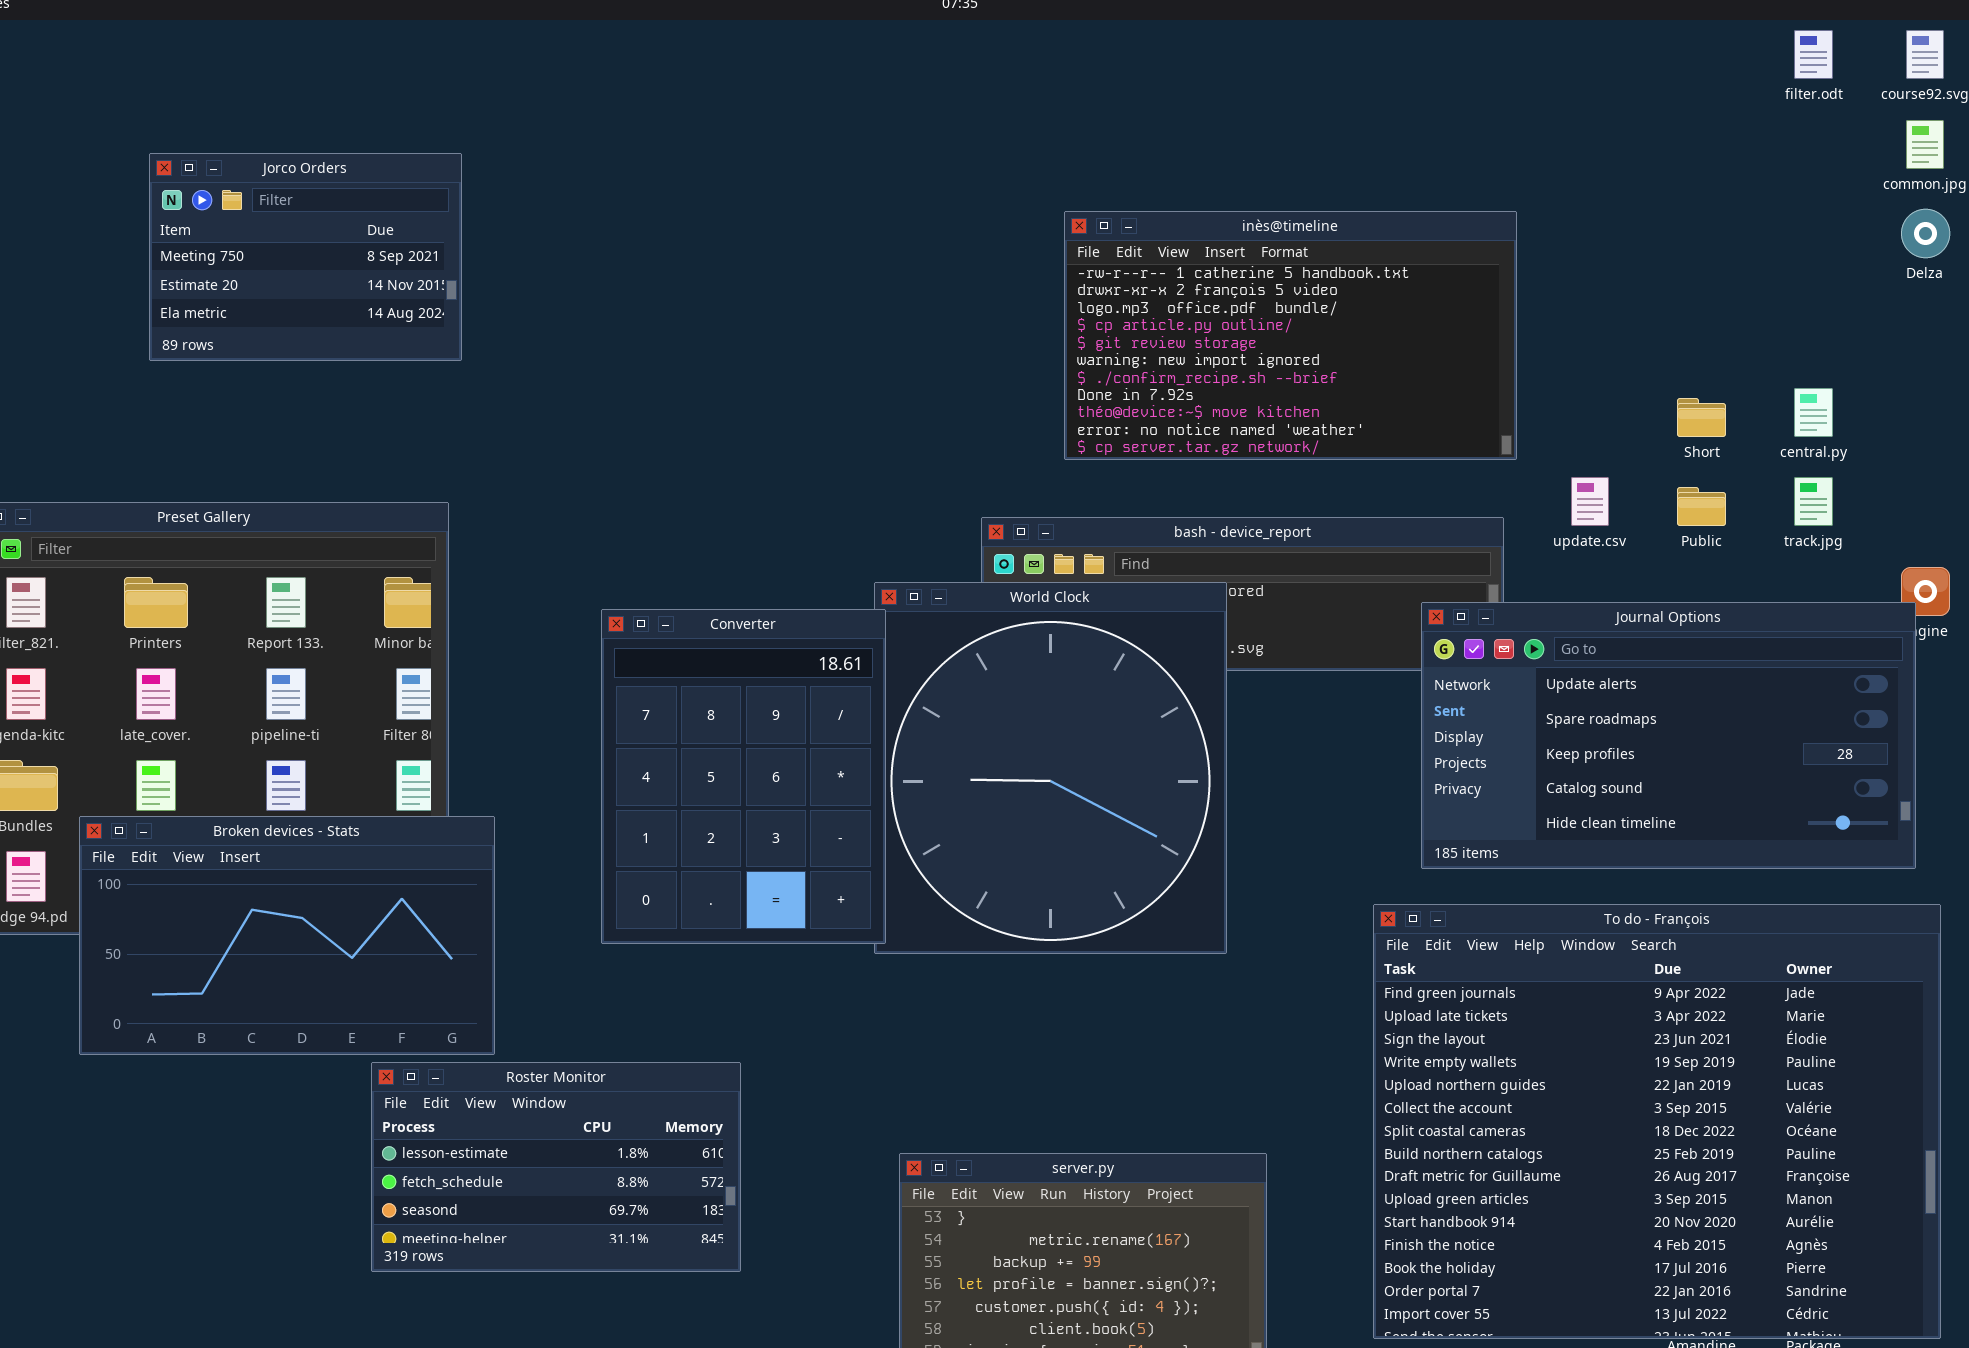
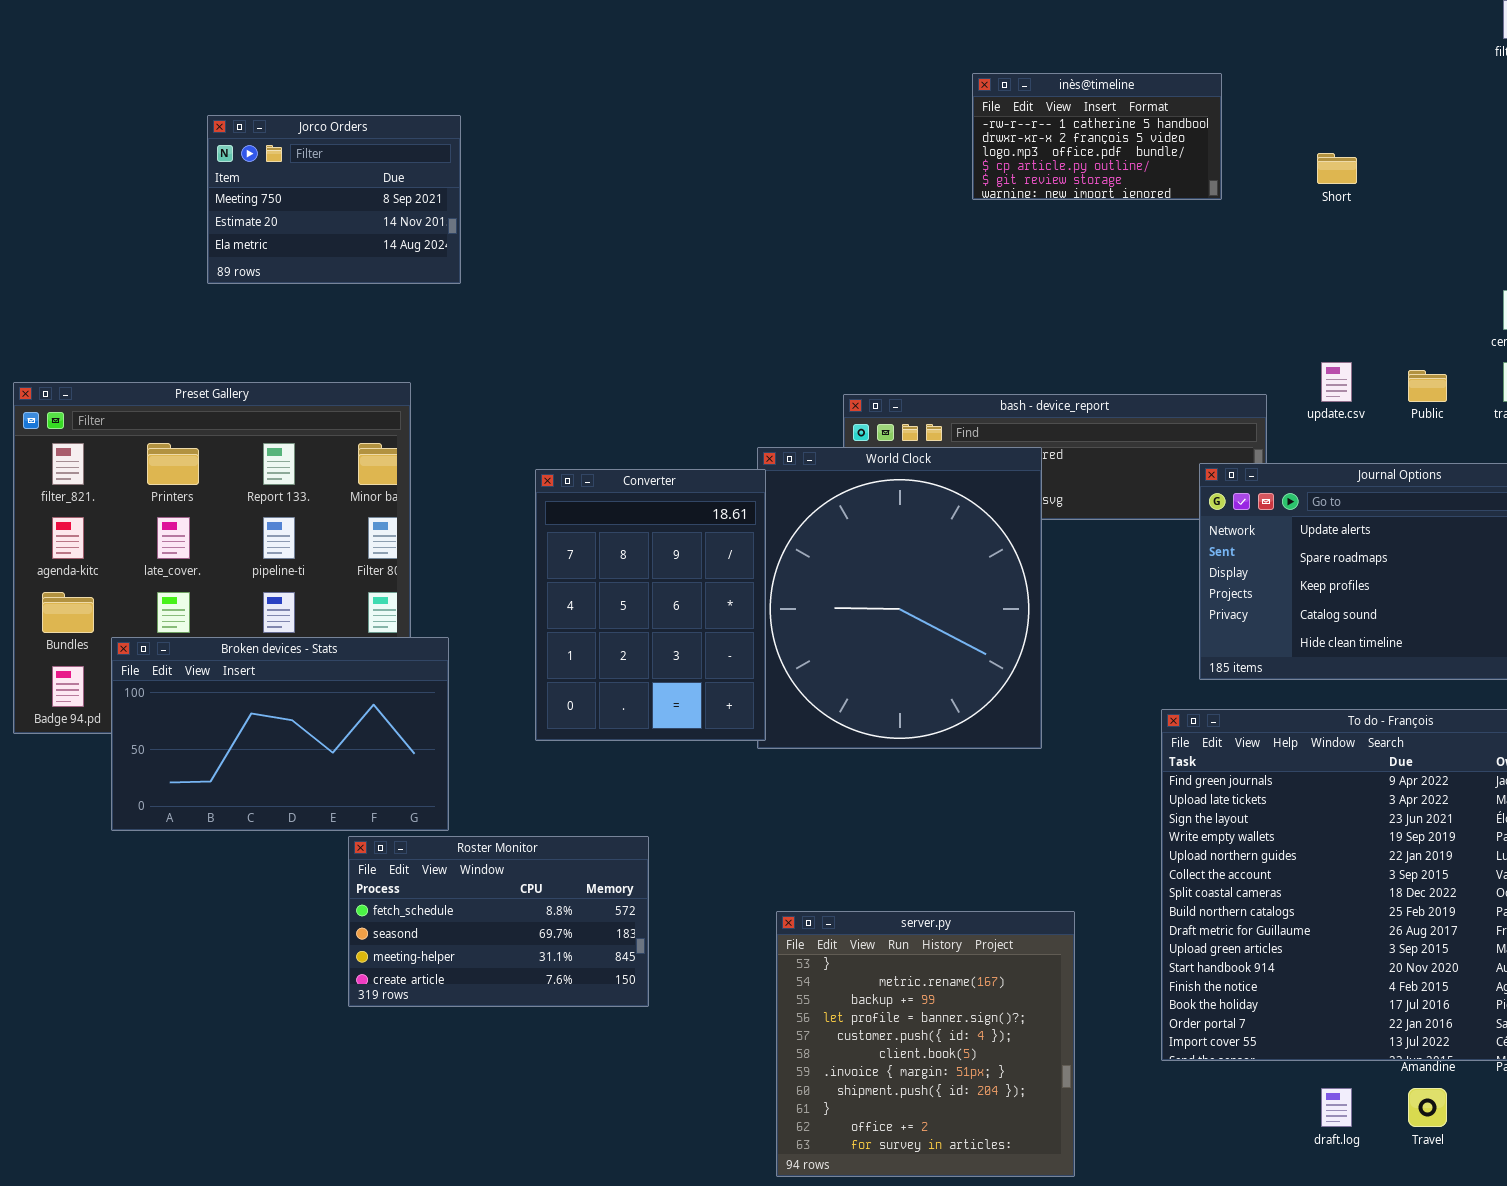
Jorco Orders: [149,153,462,361] -> [207,115,461,284], moved
inès@timeline: [1064,211,1517,460] -> [972,73,1222,200], moved, resized
Short: [1677,398,1726,437] -> [1317,153,1357,184], moved
Roster Monitor: [371,1062,741,1272] -> [348,836,649,1007], scrolled down 1 row

